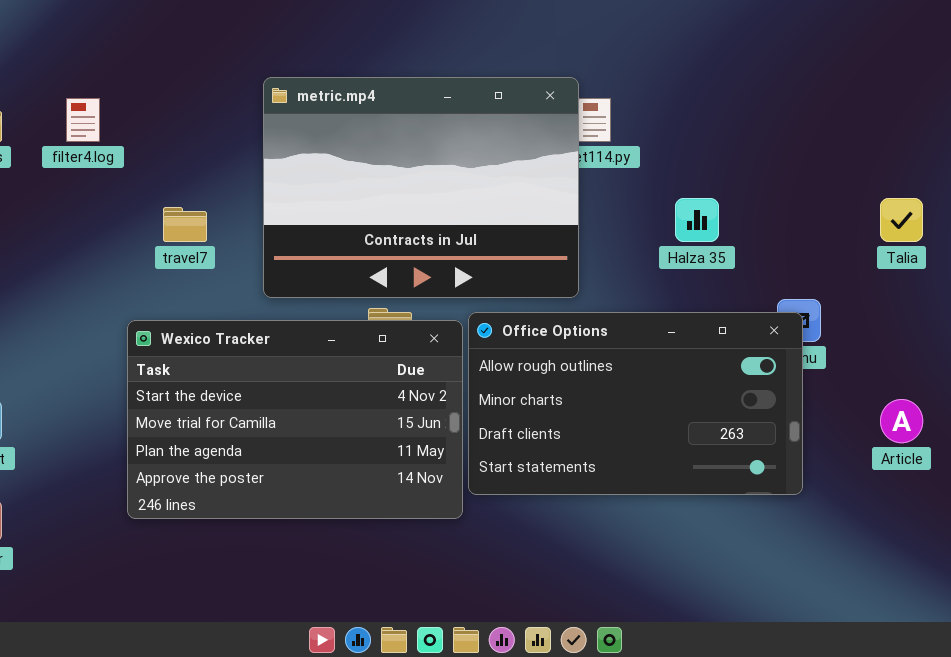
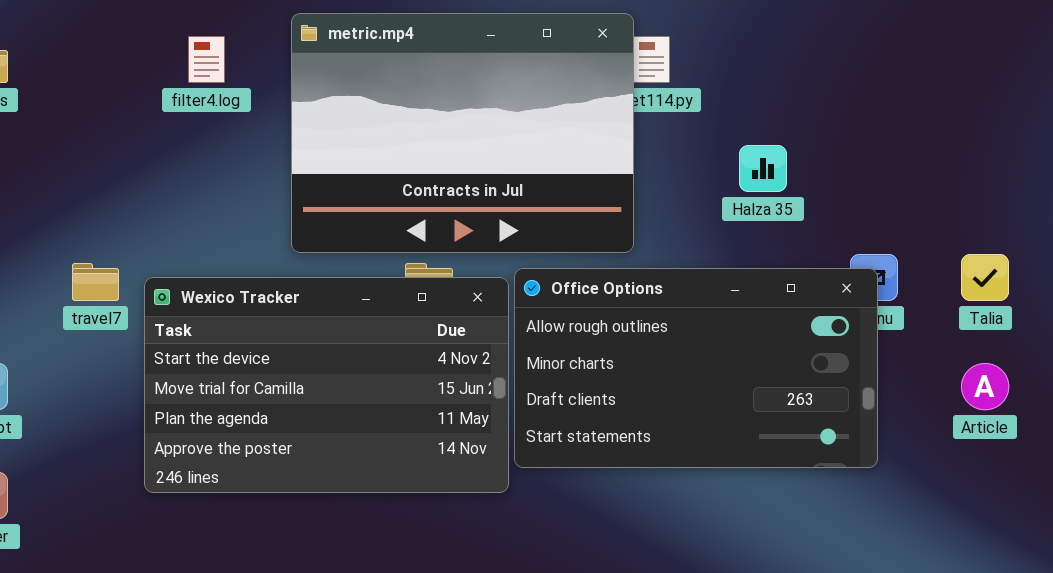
filter4.log: [66,98,100,142] -> [188,36,225,83], moved
Talia: [880,198,923,242] -> [961,254,1009,301], moved
travel7: [163,207,207,242] -> [72,263,119,301], moved

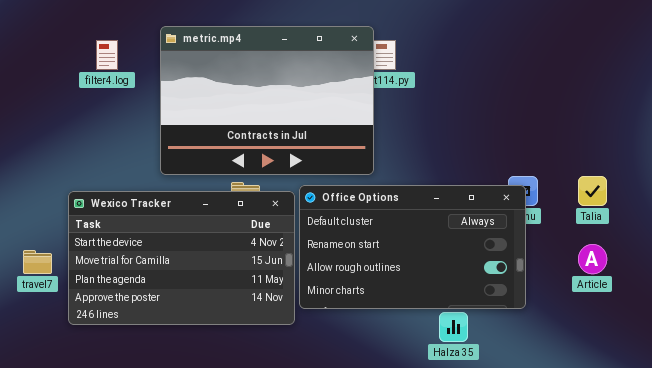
Halza 35: [739,145,787,192] -> [439,312,468,342], moved
travel7: [72,263,119,301] -> [23,250,52,274], moved
Office Options: [514,268,878,468] -> [299,185,526,309], scrolled up 2 rows

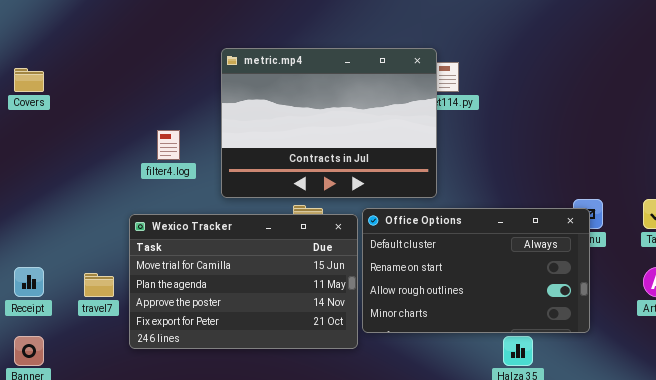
filter4.log: [96,40,118,70] -> [157,130,180,160], moved
Wexico Tracker: [68,191,295,325] -> [129,214,358,349], scrolled down 1 row

